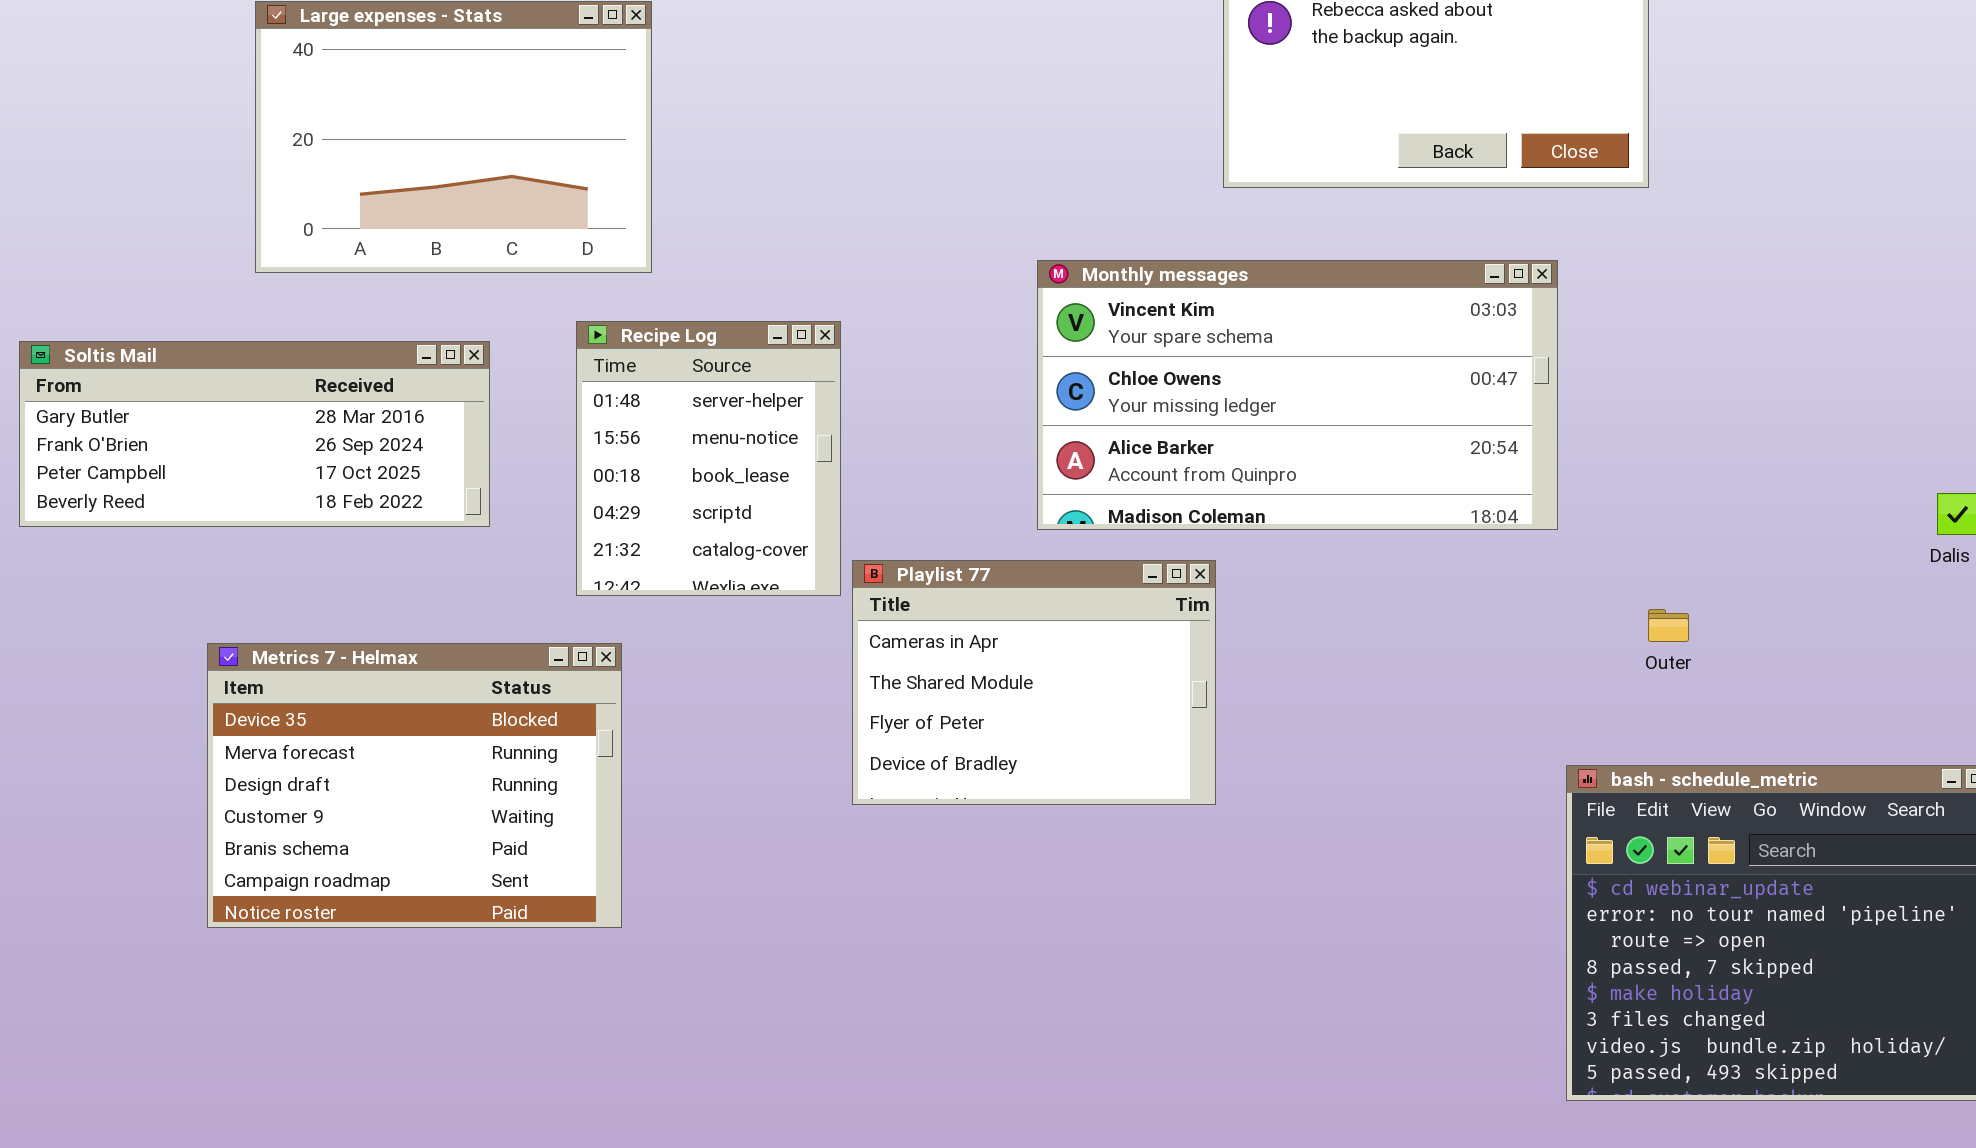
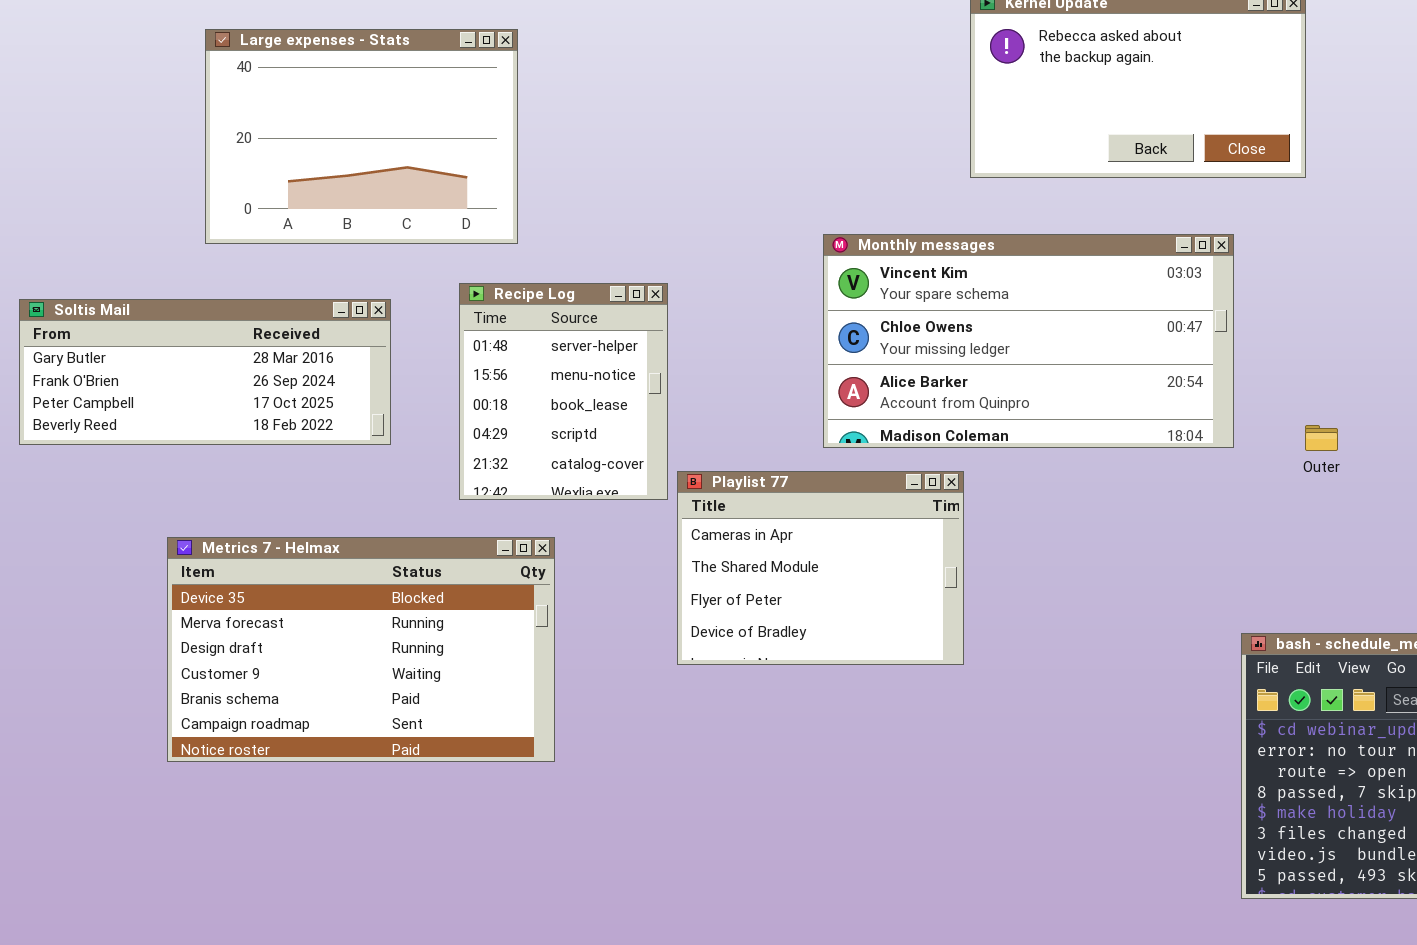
Outer: [1648,609,1689,642] -> [1305,425,1338,451], moved
Metrics 7 - Helmax: [207,643,622,928] -> [167,537,555,762], resized

